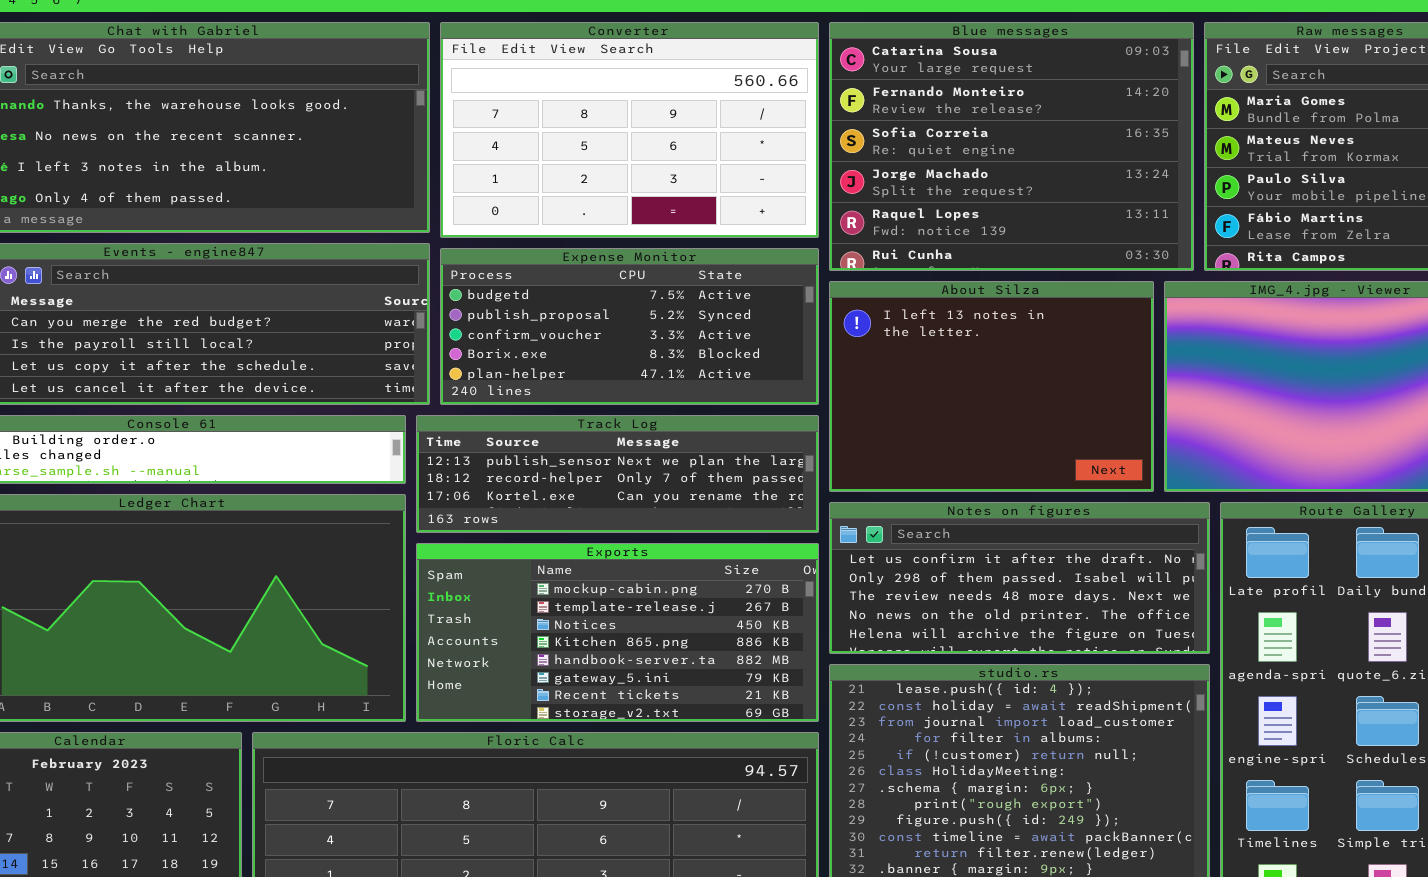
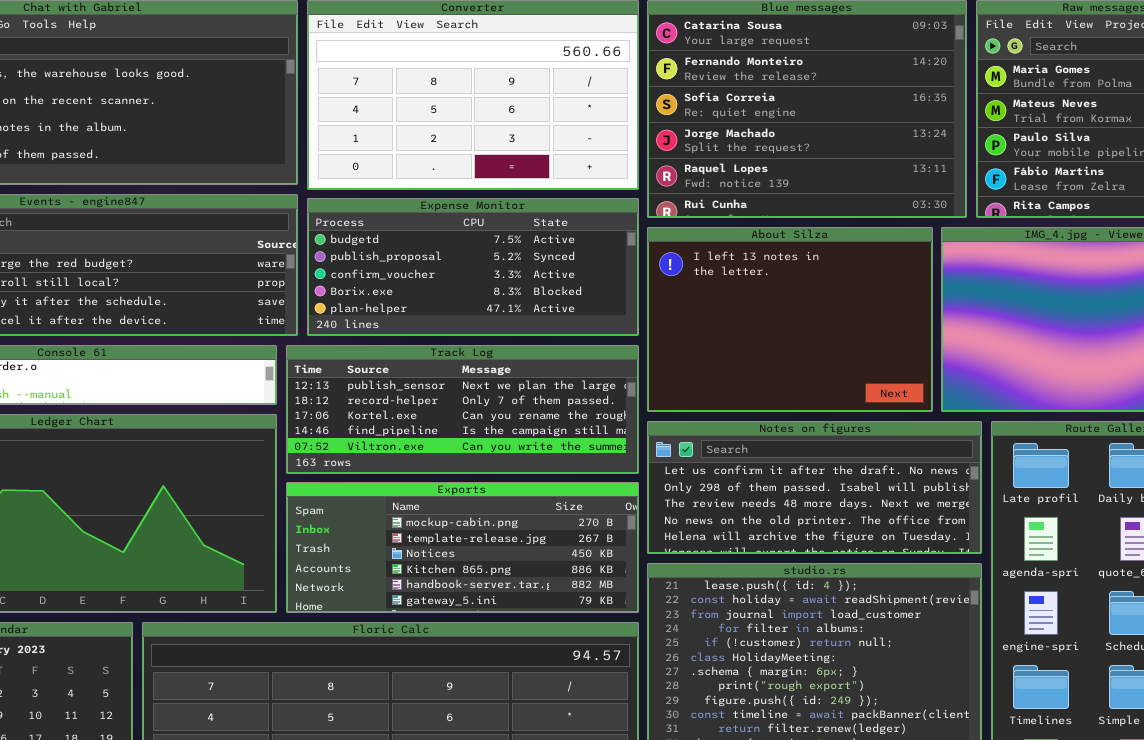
Track Log: [416,415,819,533] -> [286,345,639,474], resized
Exports: [416,543,819,722] -> [286,482,639,613], resized

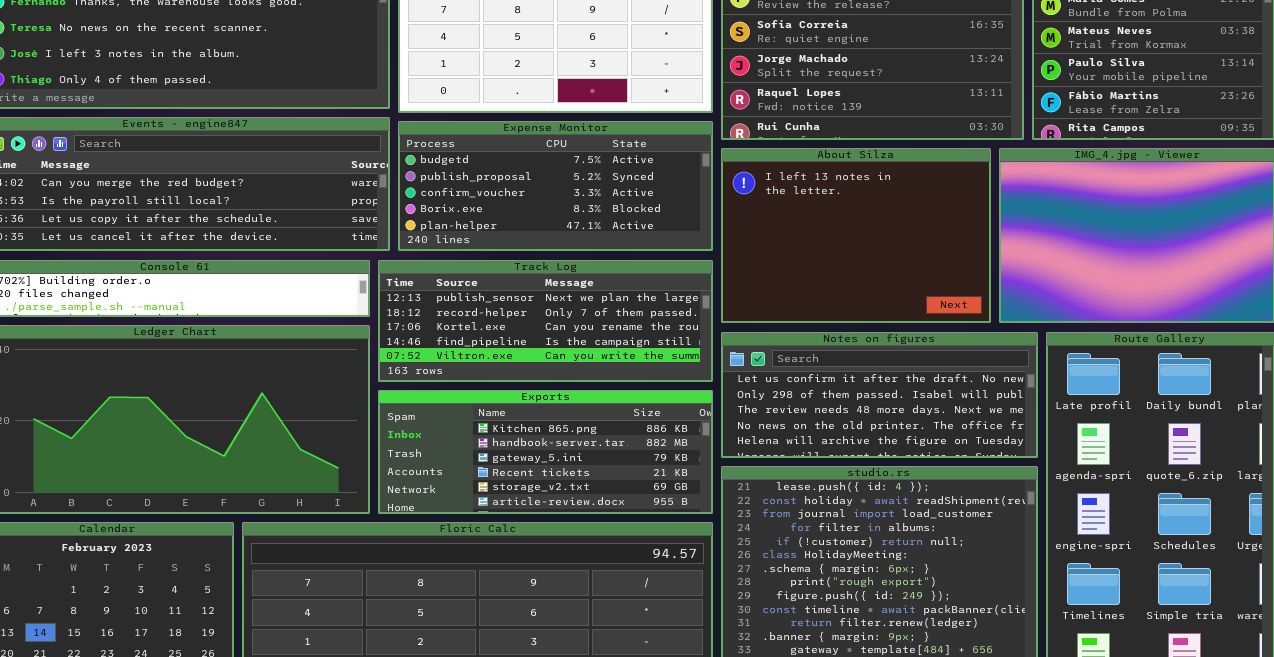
Exports: [286,482,639,613] -> [378,390,713,514], scrolled down 3 rows

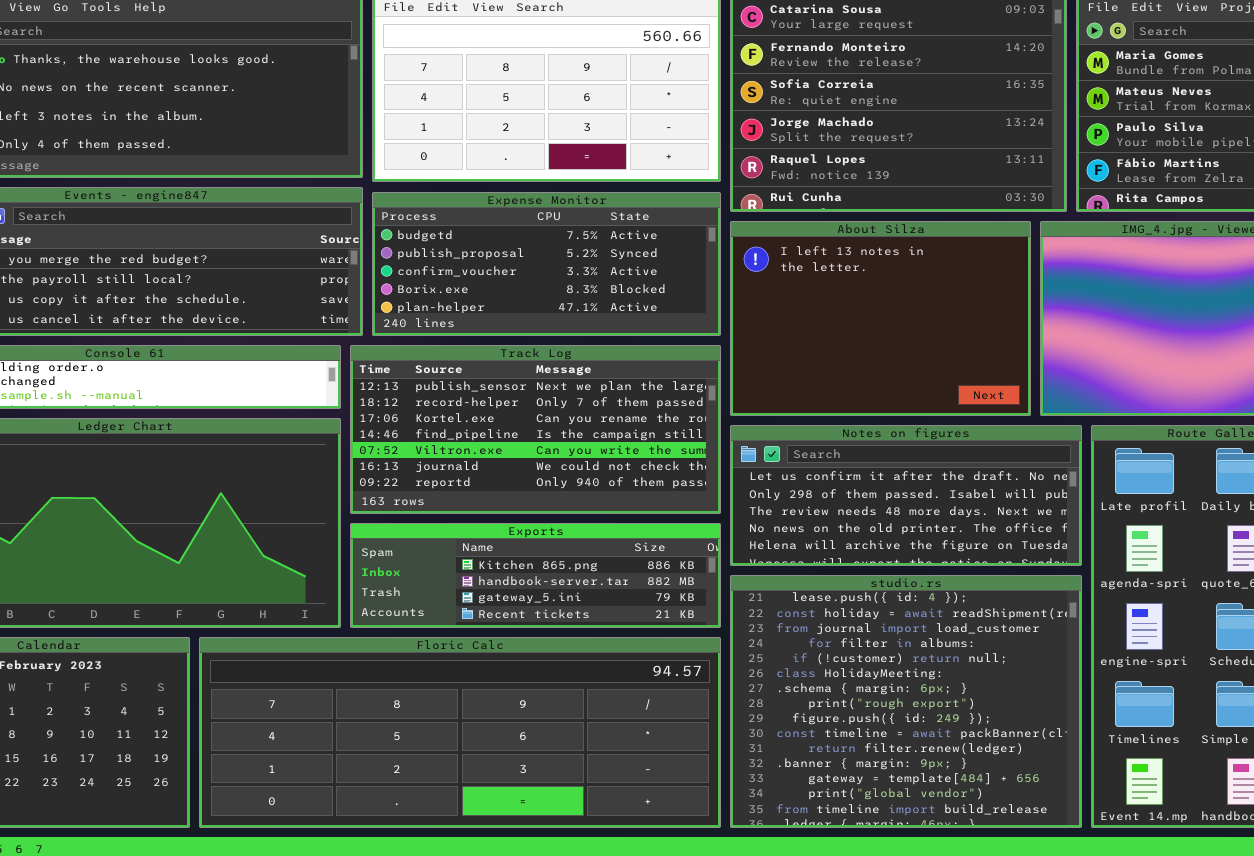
Track Log: [378,260,713,382] -> [350,345,721,514], resized
Exports: [378,390,713,514] -> [350,523,721,628], resized

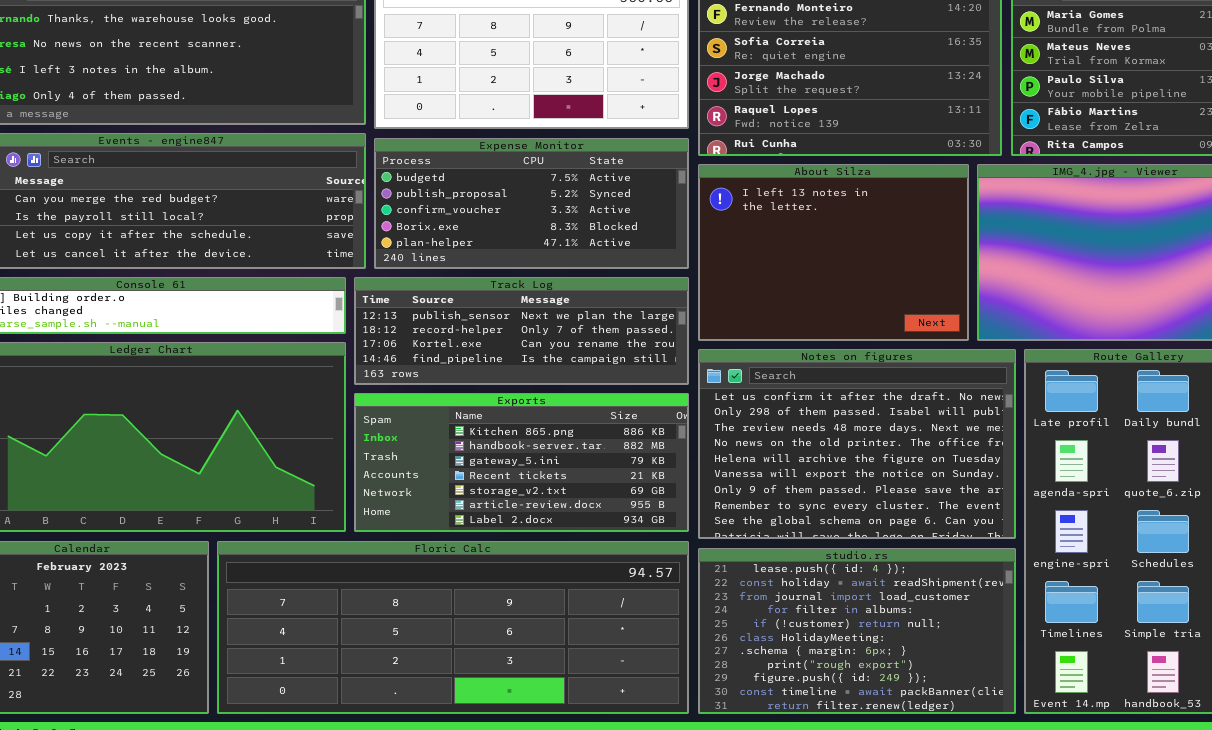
Track Log: [350,345,721,514] -> [354,277,689,385], resized
Notes on figures: [730,425,1082,566] -> [698,349,1016,539], resized
Exports: [350,523,721,628] -> [354,393,689,532], resized
studio.rs: [730,575,1082,828] -> [698,548,1016,714], resized

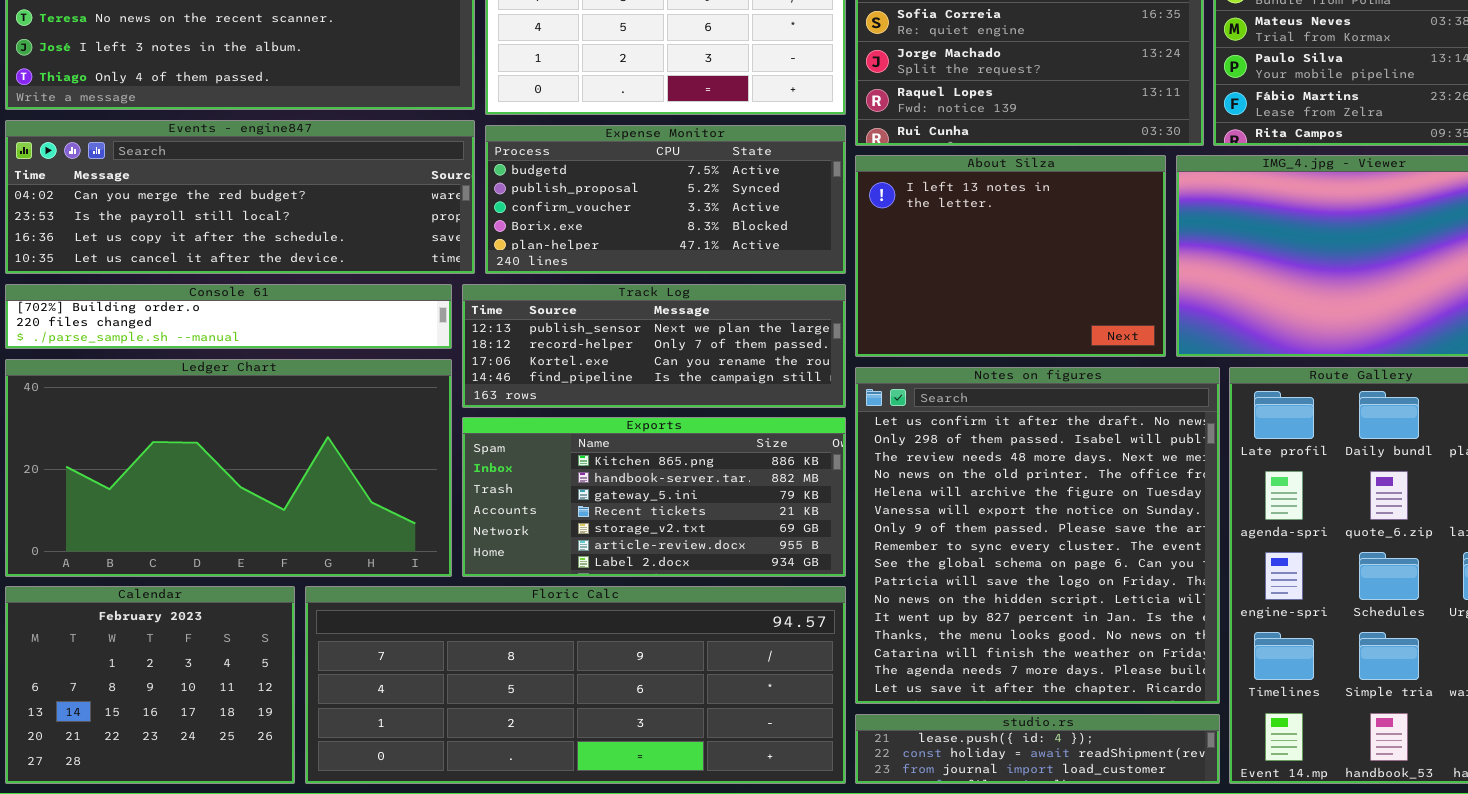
Notes on figures: [698,349,1016,539] -> [855,367,1220,704], resized
studio.rs: [698,548,1016,714] -> [855,714,1220,784], resized

